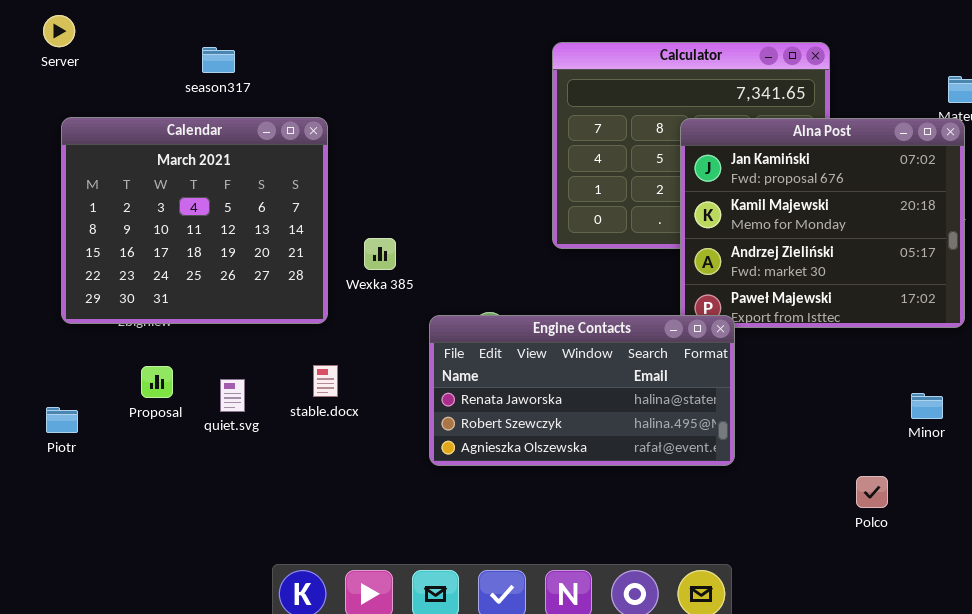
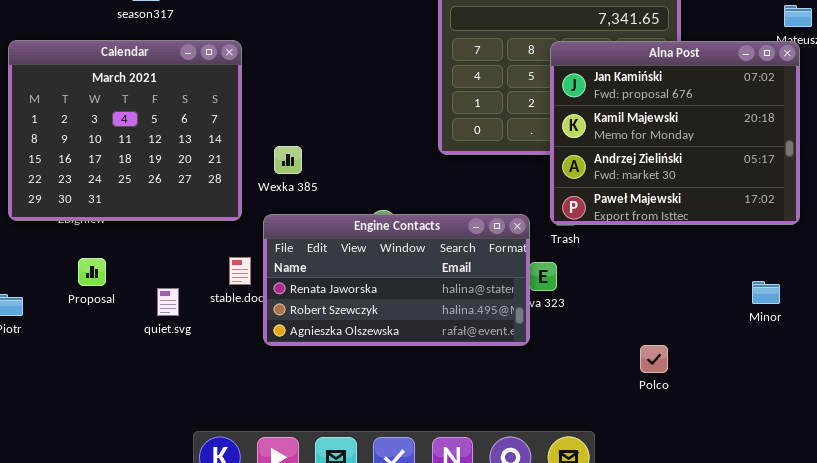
Engine Contacts: [429,315,735,466] -> [263,214,530,346], moved
quiet.svg: [220,379,245,412] -> [157,288,179,316], moved
Polco: [856,476,888,508] -> [640,345,668,373], moved

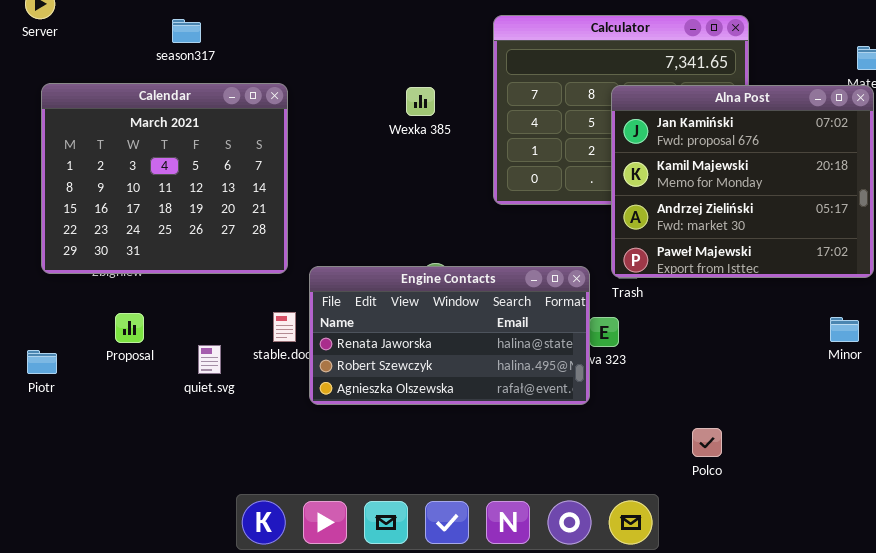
Wexka 385: [274,146,302,174] -> [406,87,435,116], moved
Minor: [752,281,780,304] -> [830,317,859,342], moved
Polco: [640,345,668,373] -> [692,428,722,457], moved

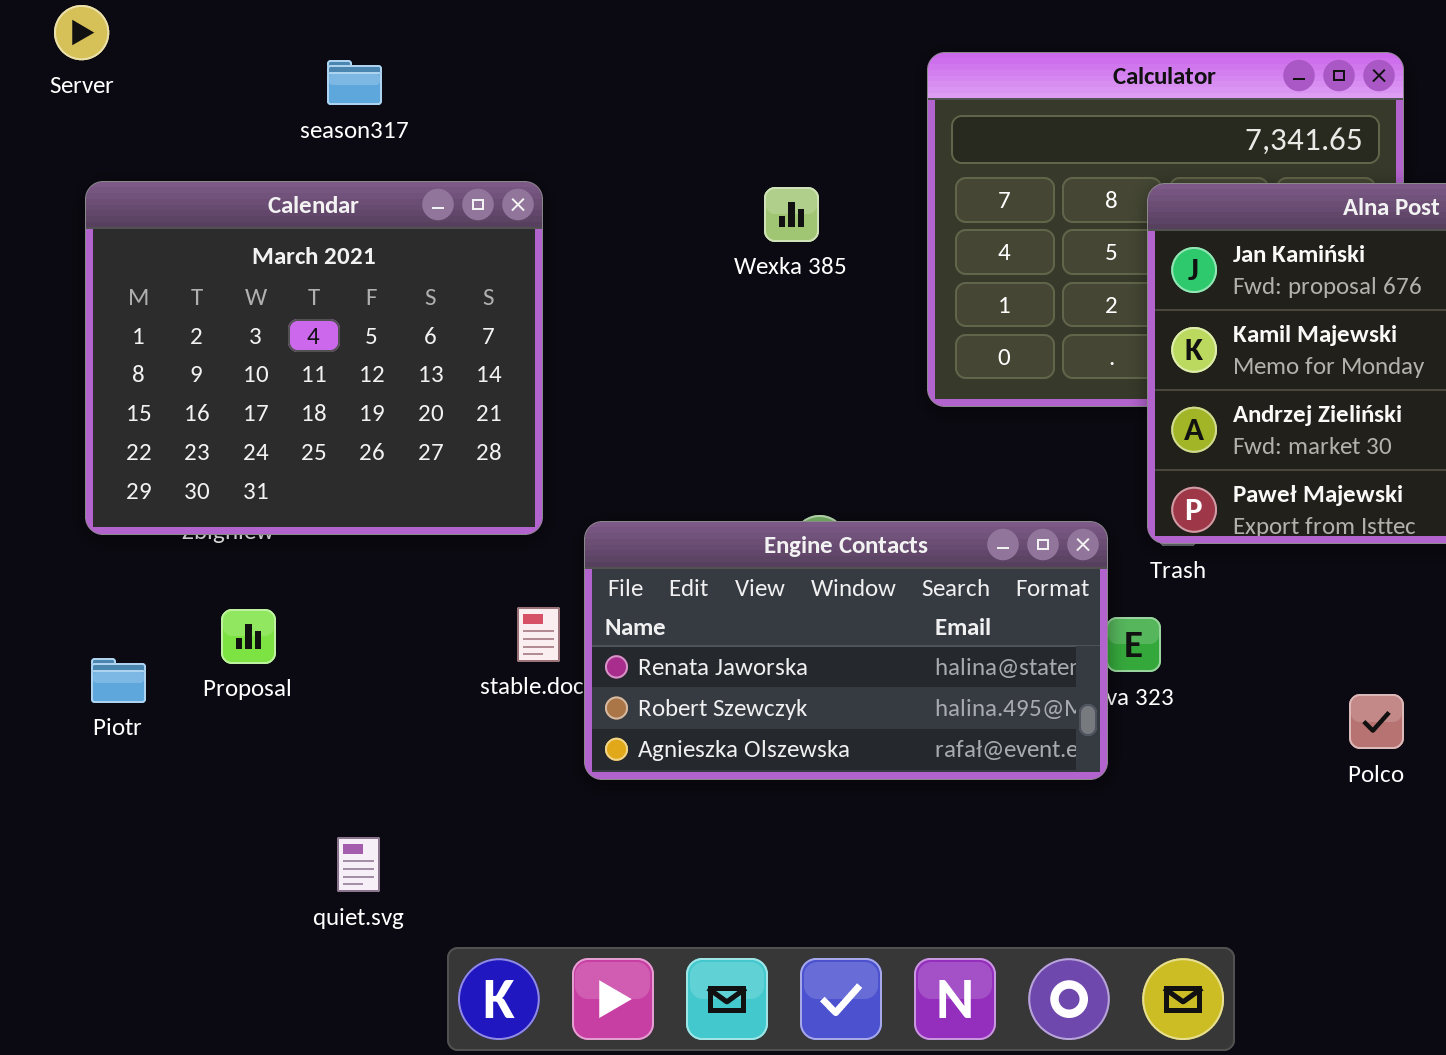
quiet.svg: [198,345,221,374] -> [337,837,380,892], moved
Piotr: [27,350,57,374] -> [91,658,146,703], moved
Polco: [692,428,722,457] -> [1349,694,1404,749], moved

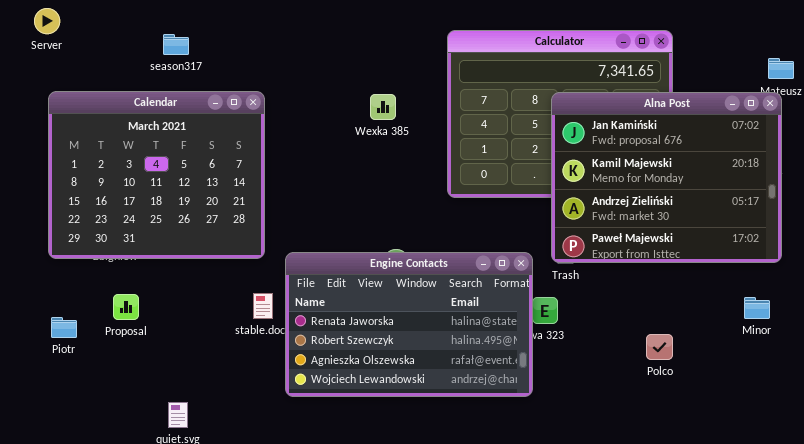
Engine Contacts: [584,521,1108,780] -> [285,252,533,397], resized

